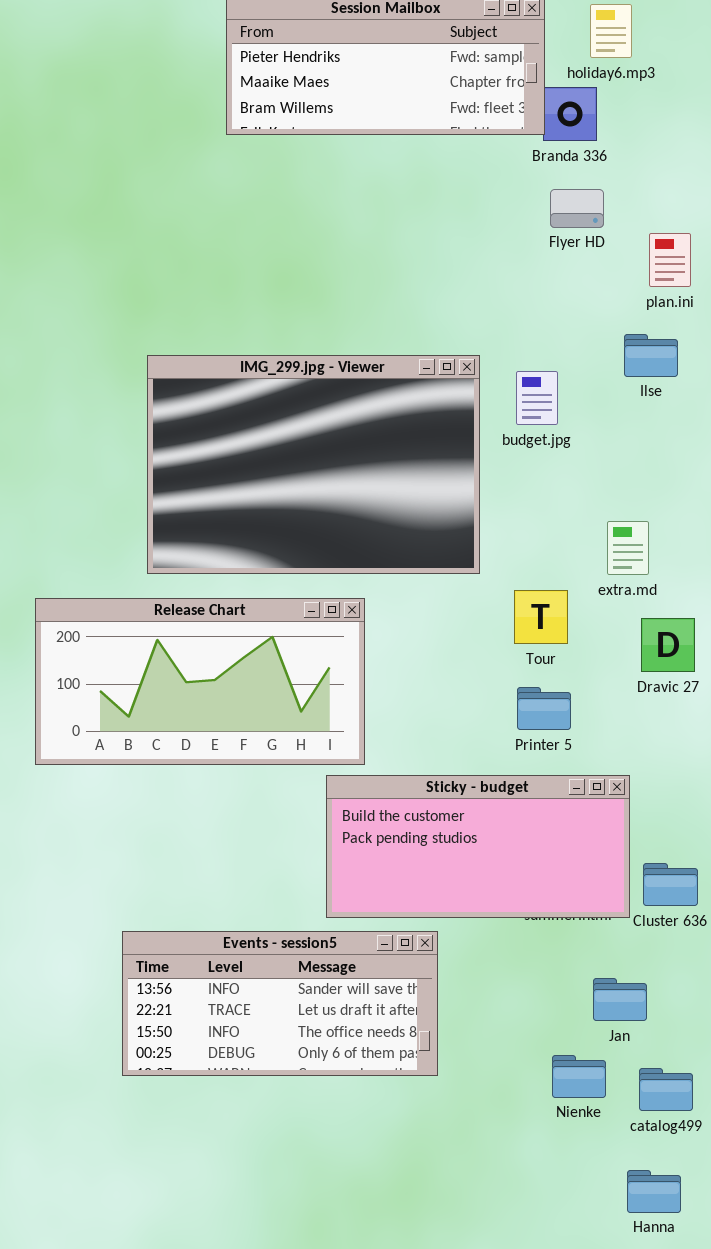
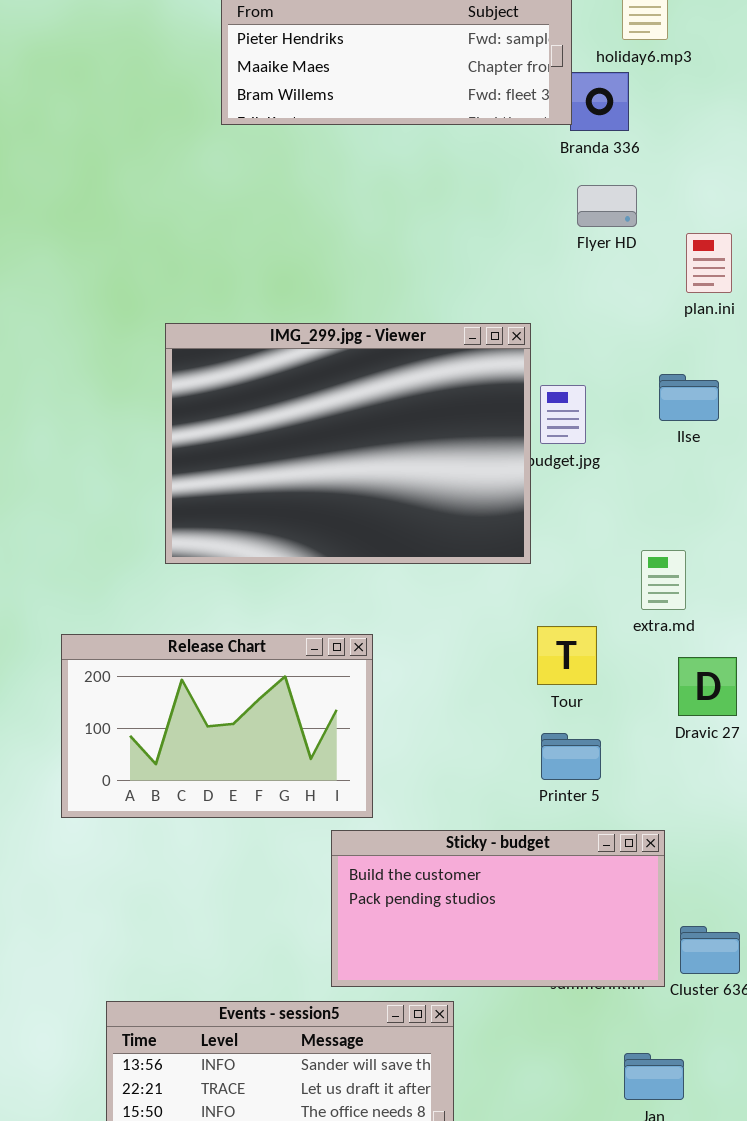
Ilse: [624,334,678,377] -> [659,374,719,421], moved
IMG_299.jpg - Viewer: [147,355,480,574] -> [165,323,531,564], moved
Release Chart: [35,598,365,765] -> [61,634,373,818], resized

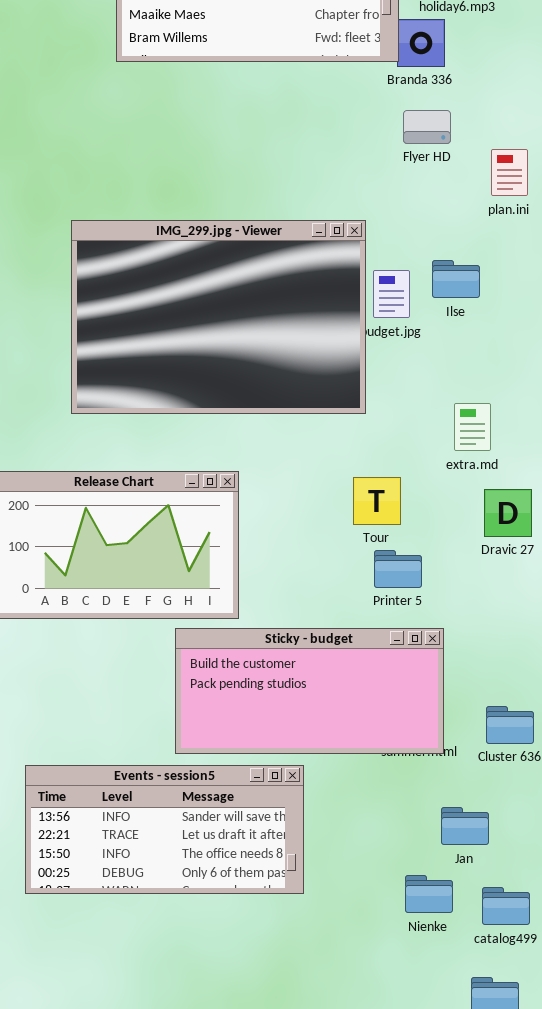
Ilse: [659,374,719,421] -> [432,260,480,298], moved
Tour: [537,626,597,685] -> [353,477,401,525], moved
Sticky - budget: [331,830,665,987] -> [175,628,444,754], moved

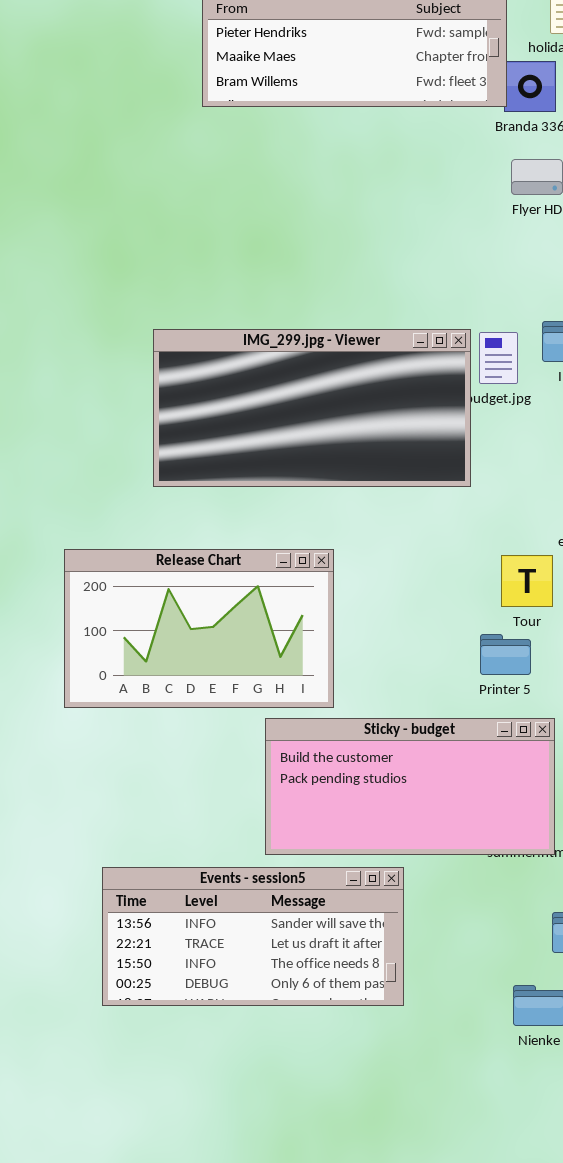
IMG_299.jpg - Viewer: [71,220,366,414] -> [153,329,471,487], resized
Tour: [353,477,401,525] -> [501,555,553,607], moved

